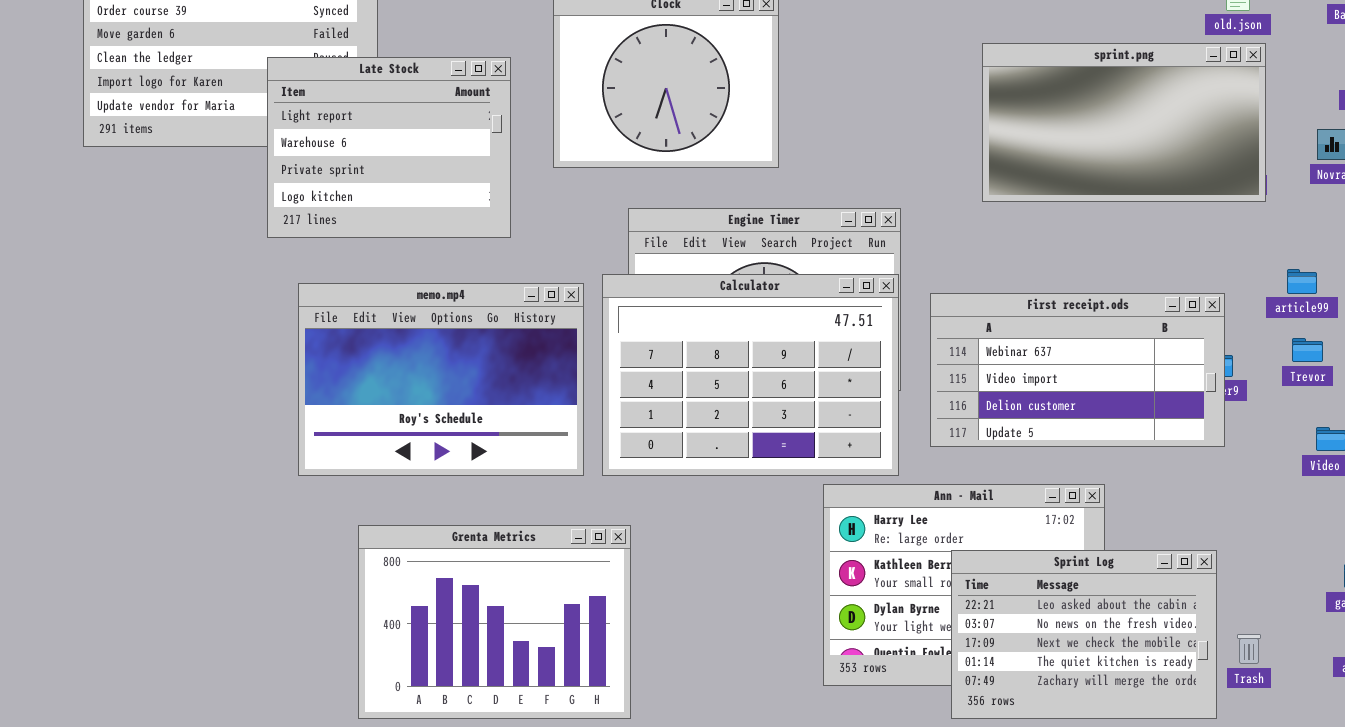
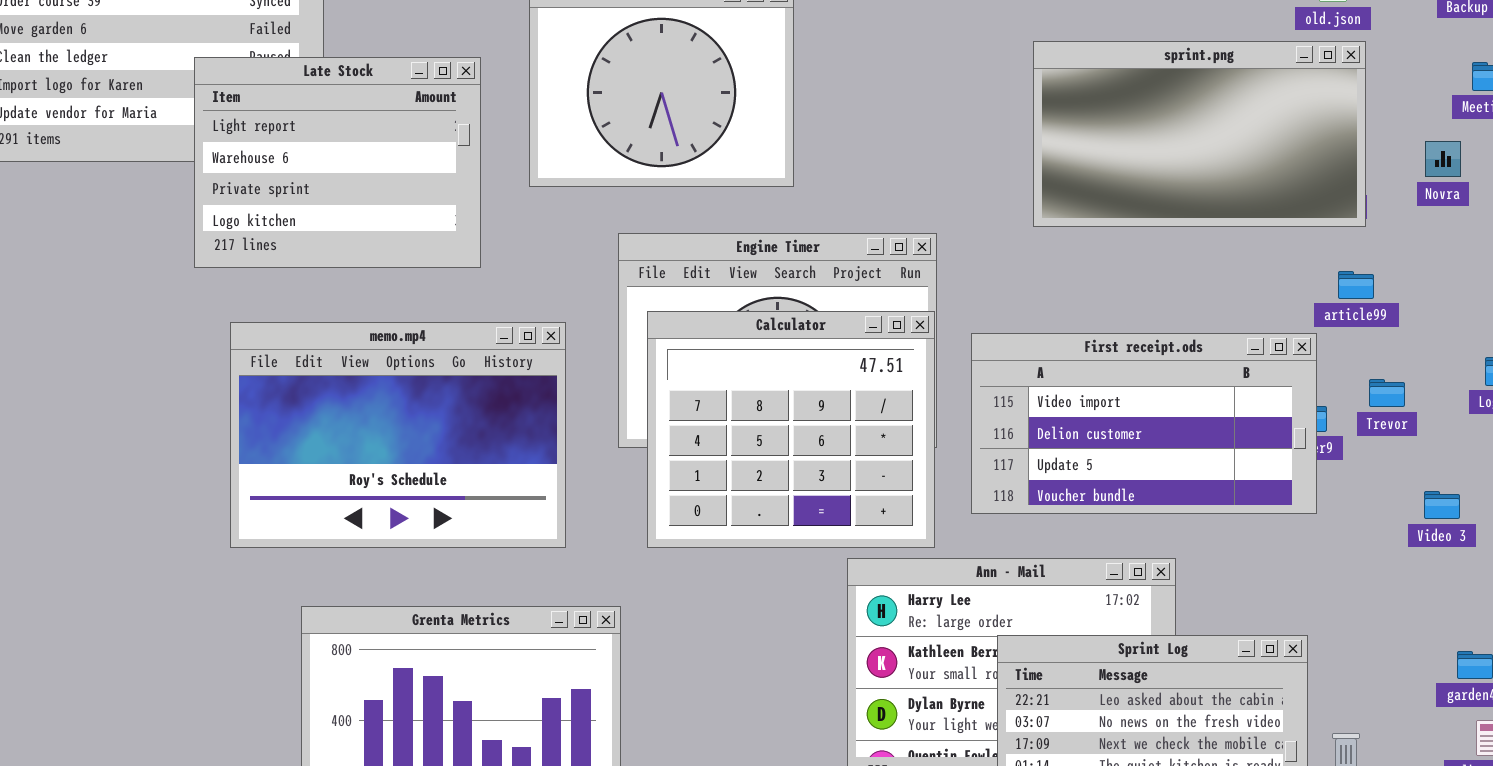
article99: [1287,269,1317,294] -> [1338,271,1374,299], moved
Calculator: [602,274,899,476] -> [647,311,935,548], resized
First receipt.ods: [930,293,1225,447] -> [971,333,1317,514], scrolled down 1 row
Trevor: [1292,338,1323,362] -> [1369,379,1405,407], moved

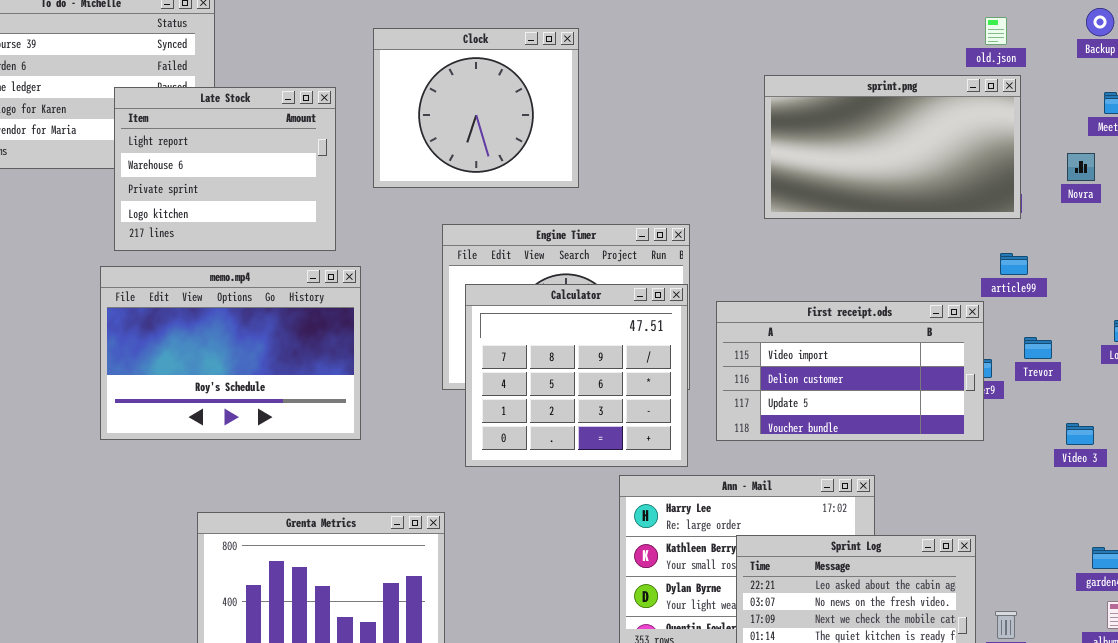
memo.mp4: [230,322,566,548] -> [100,266,361,440], moved

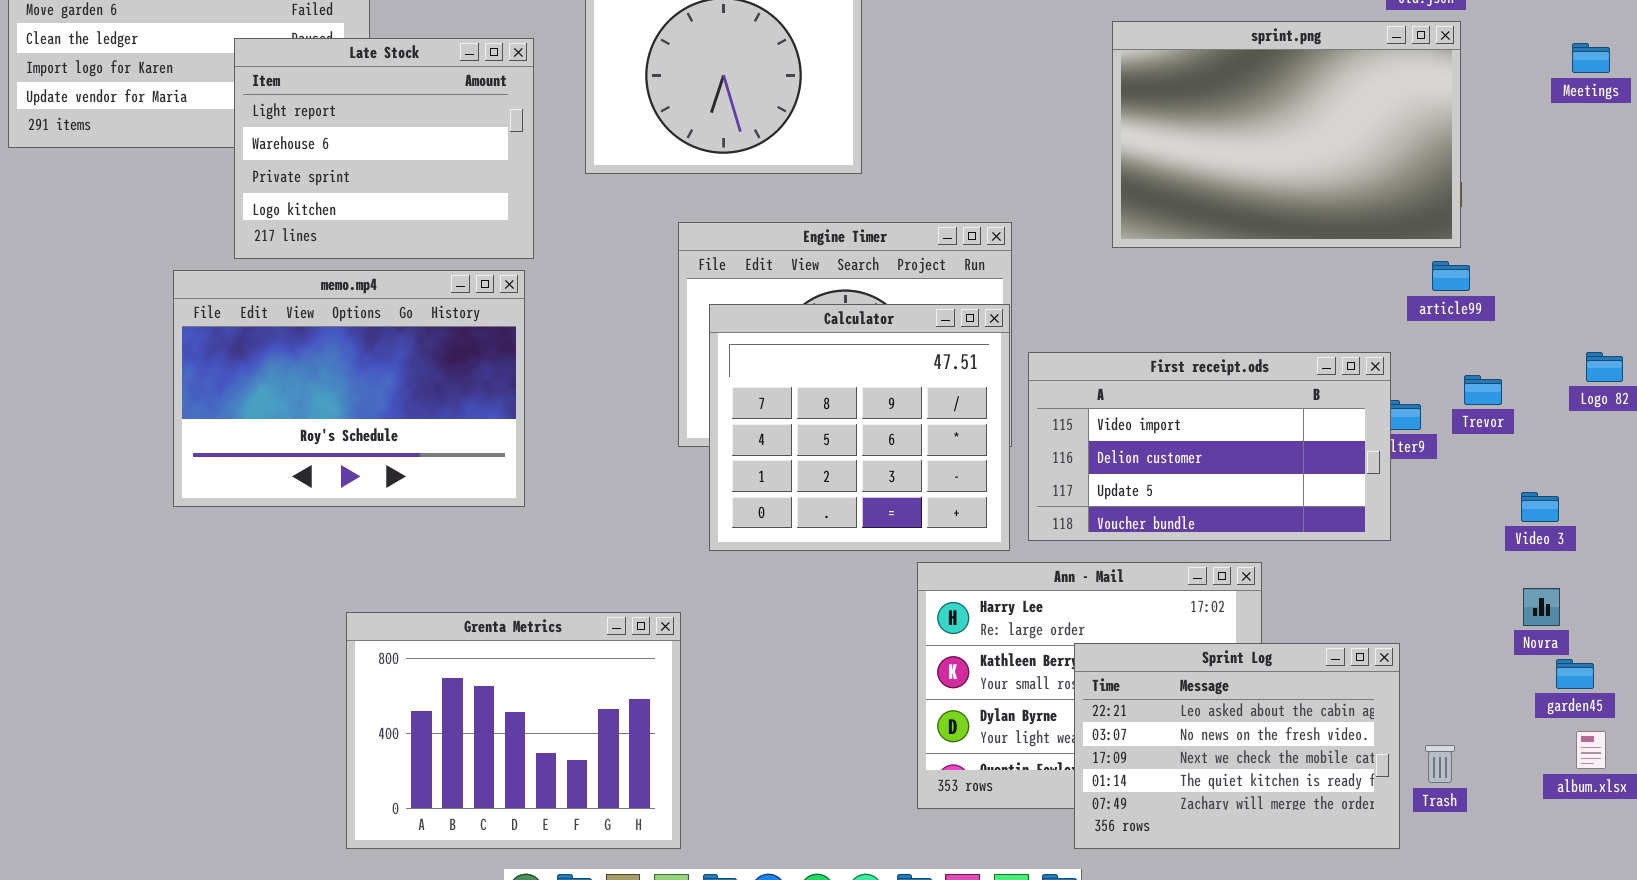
sprint.png: [764,75,1021,219] -> [1112,21,1461,248], resized
Novra: [1067,153,1095,181] -> [1523,588,1560,626], moved
memo.mp4: [100,266,361,440] -> [173,270,525,507], moved
First receipt.ods: [716,301,984,441] -> [1028,352,1391,541], moved

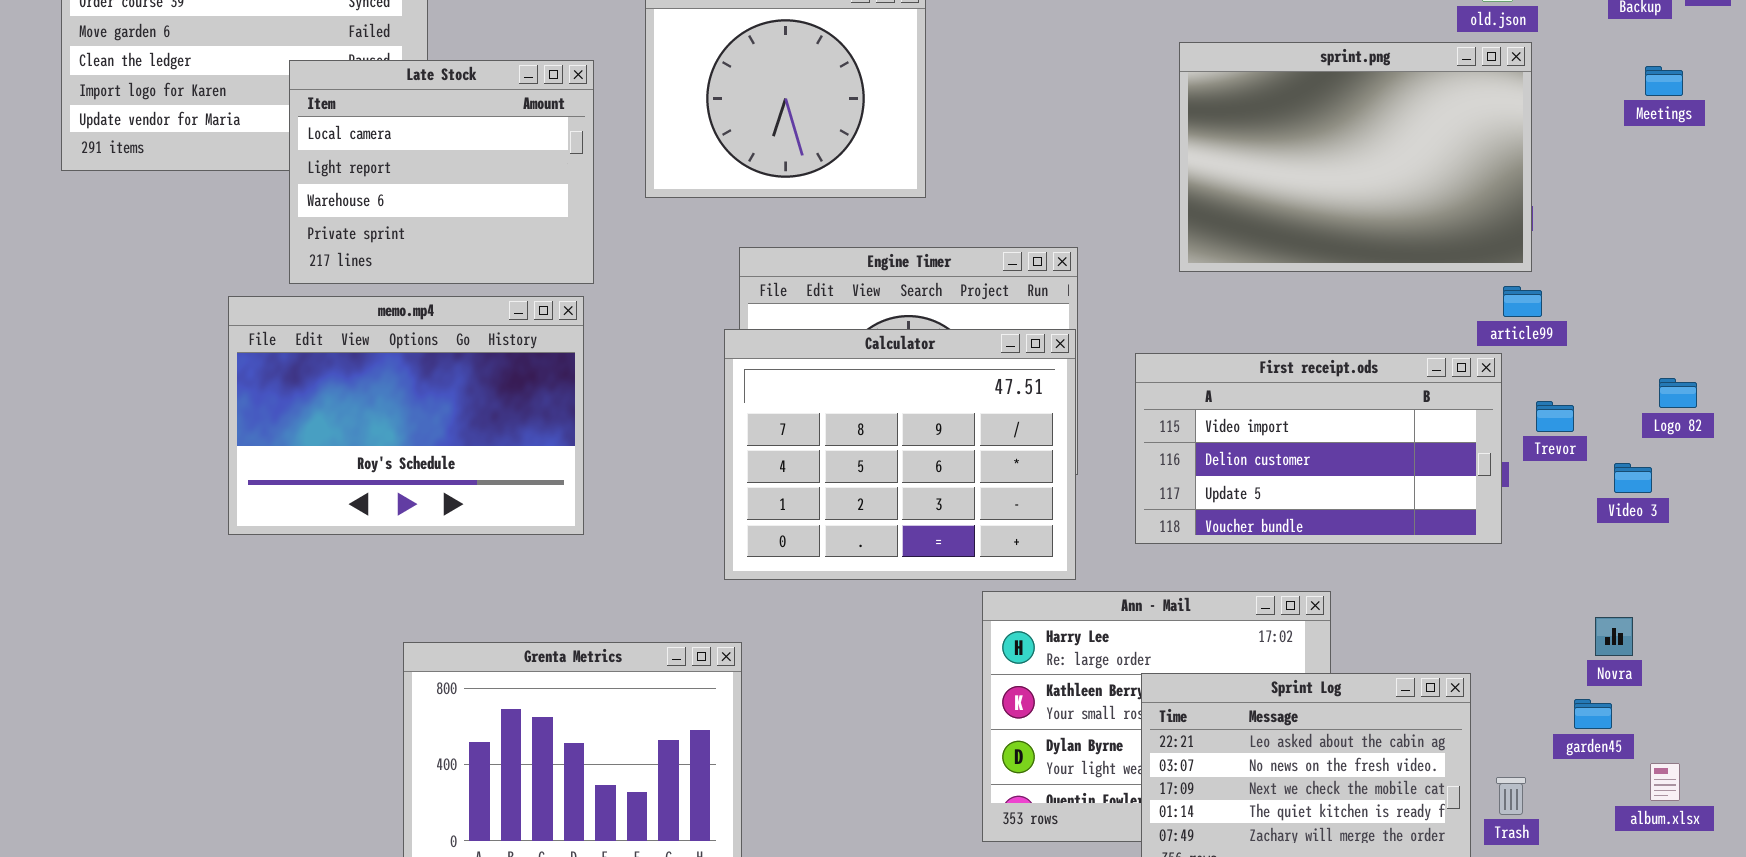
Late Stock: [234,38,534,259] -> [289,60,594,284], scrolled up 1 row
Calculator: [709,304,1010,551] -> [724,329,1076,580], resized
First receipt.ods: [1028,352,1391,541] -> [1135,353,1502,544], moved
Video 3: [1521,492,1559,522] -> [1614,463,1652,493], moved
garden45: [1556,659,1594,689] -> [1574,699,1612,729], moved

